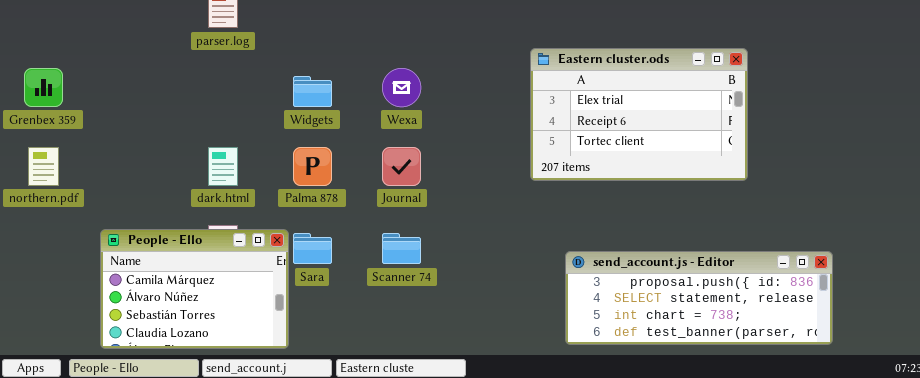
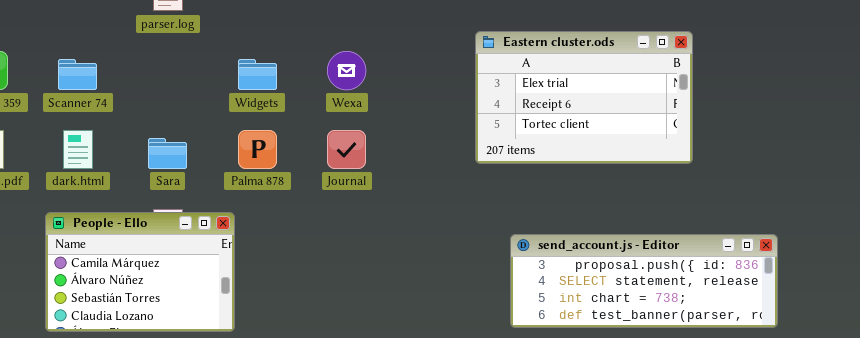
dark.html: [208,147,238,186] -> [63,130,93,169], moved
Sara: [293,233,332,264] -> [148,138,187,169], moved
Scanner 74: [382,233,421,264] -> [58,59,97,90], moved

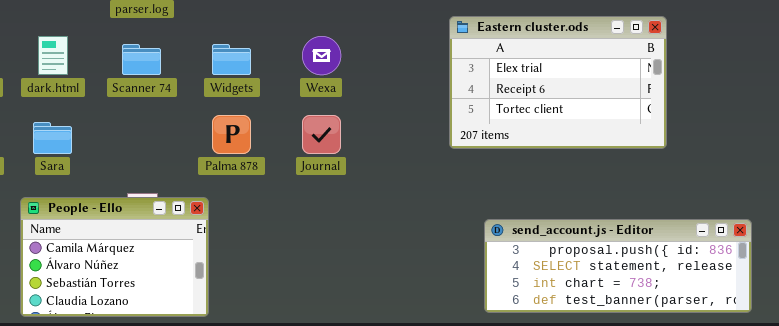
Scanner 74: [58,59,97,90] -> [122,44,161,75], moved
dark.html: [63,130,93,169] -> [38,36,68,75], moved
Sara: [148,138,187,169] -> [33,122,72,154], moved

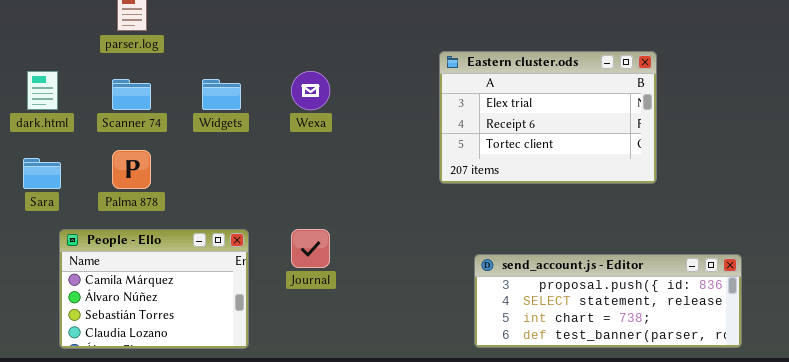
Palma 878: [212,115,251,154] -> [112,150,151,189], moved
Journal: [302,115,341,154] -> [291,229,330,268], moved
People - Ello: [20,197,209,317] -> [59,229,249,349], moved

